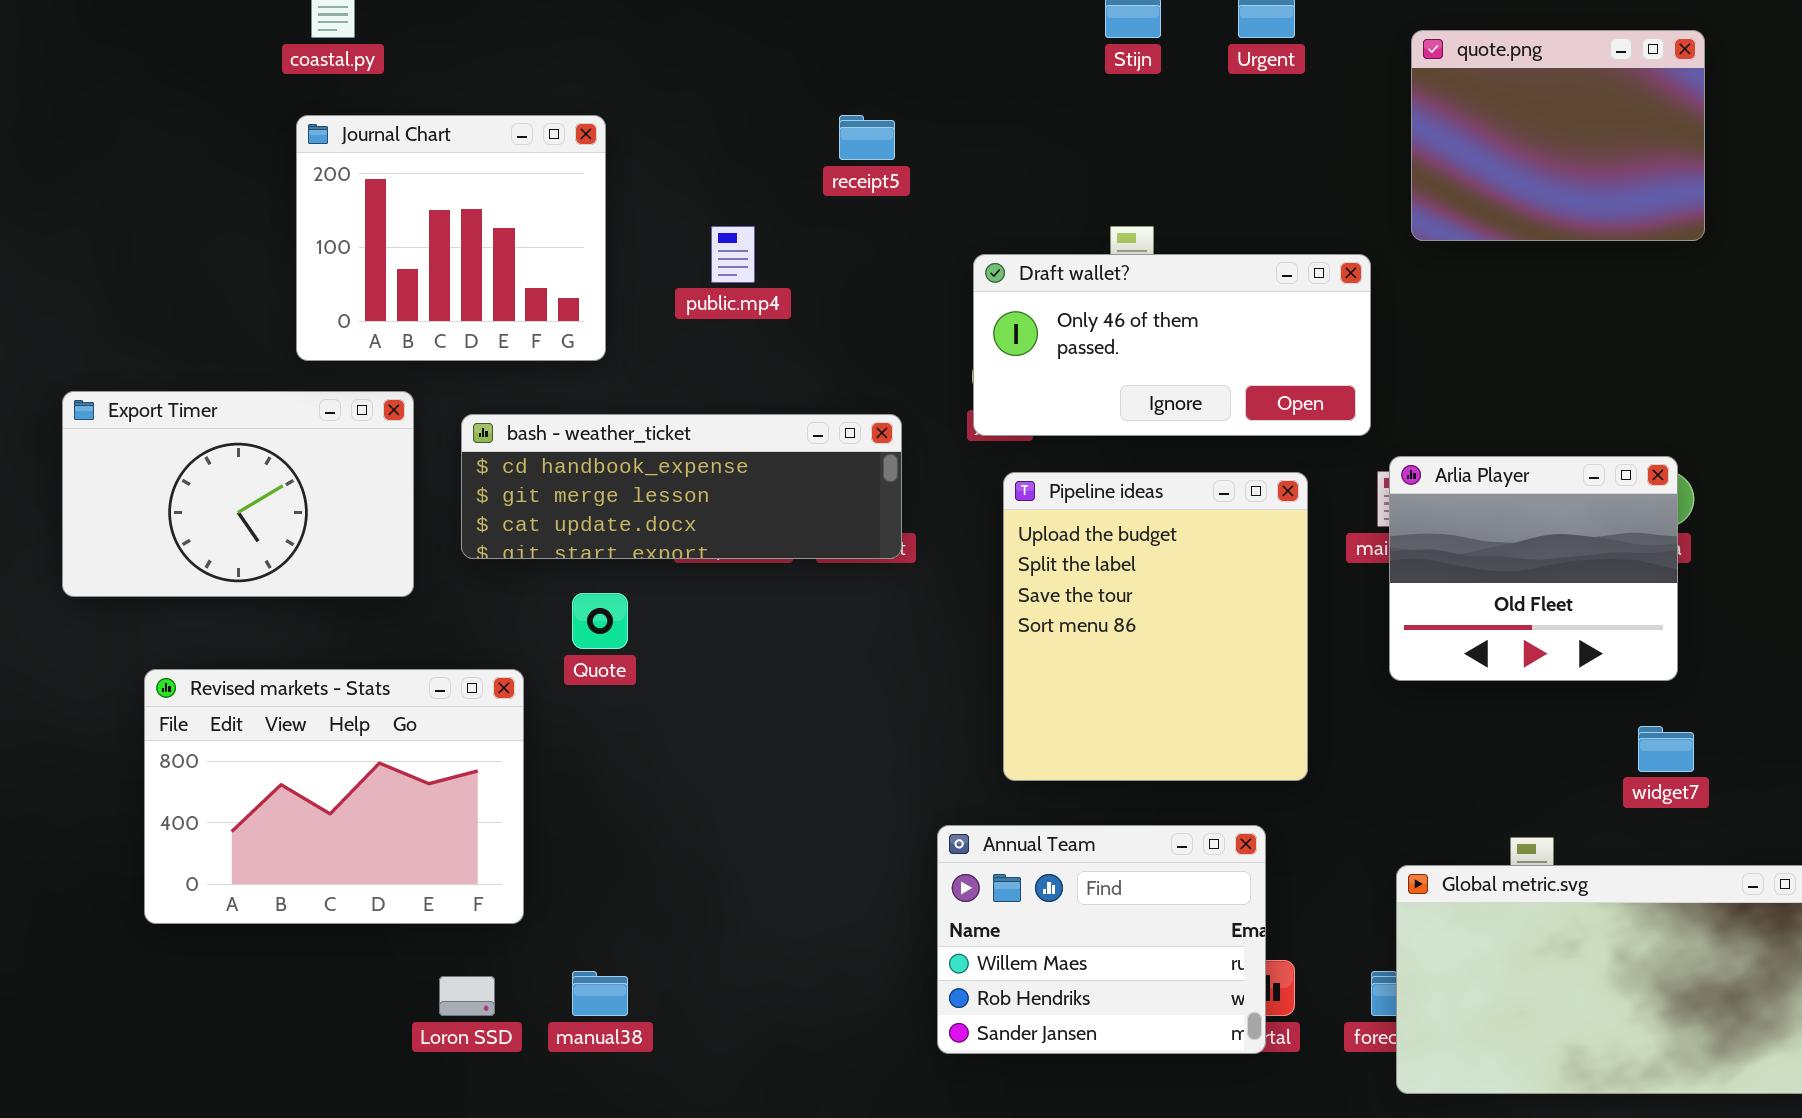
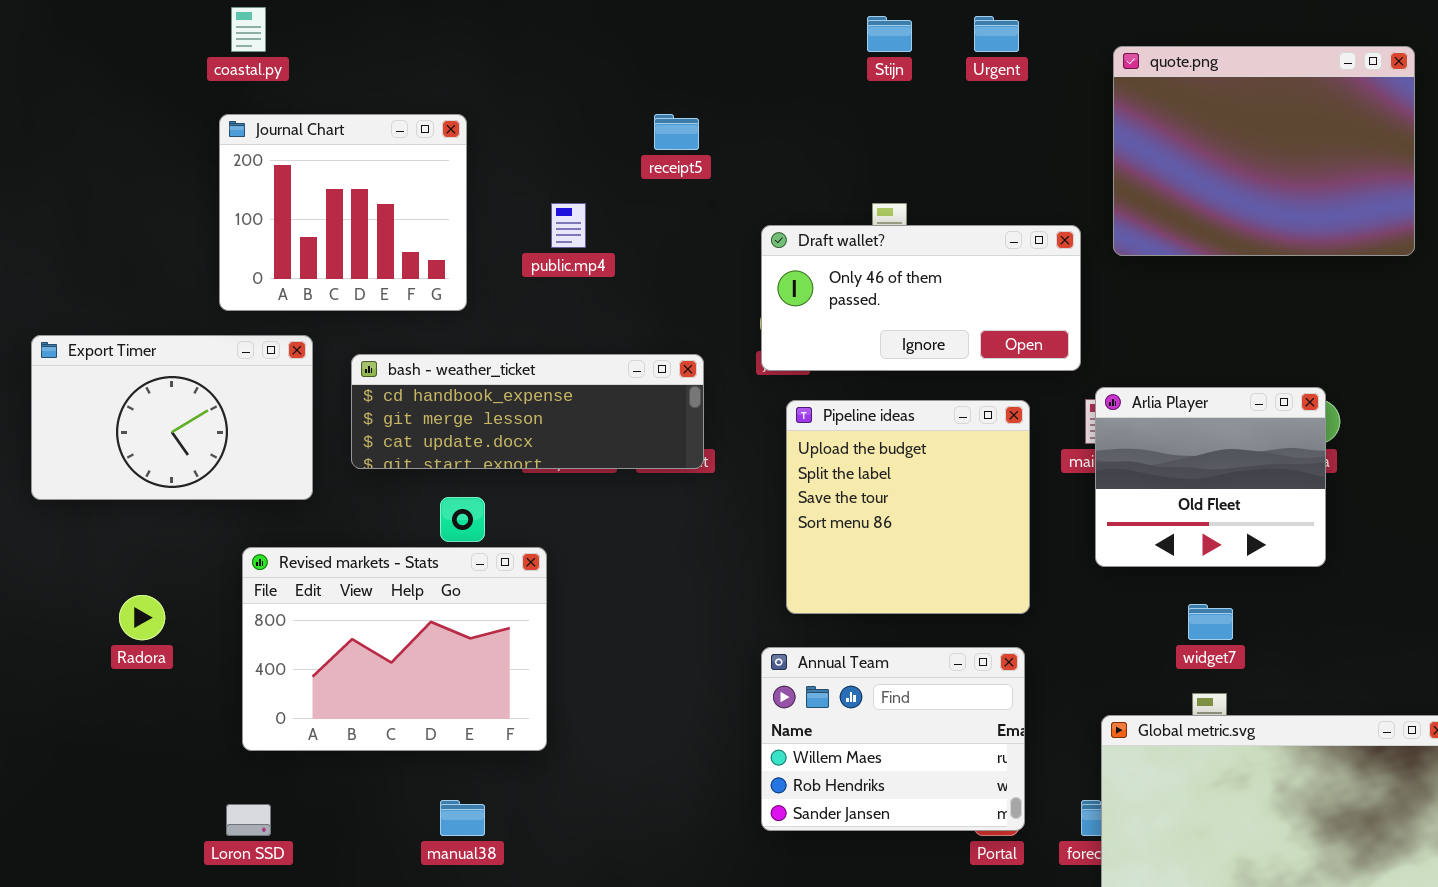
quote.png: [1411,30,1705,241] -> [1113,46,1415,256], resized
Pipeline ideas: [1003,472,1308,781] -> [786,400,1030,614], resized
Revised markets - Stats: [144,669,524,924] -> [242,547,547,751], moved
widget7: [1638,726,1694,772] -> [1188,604,1233,640], moved
Annual Team: [937,825,1266,1054] -> [761,647,1025,831], moved
Loron SSD: [439,976,495,1016] -> [226,804,271,836], moved

